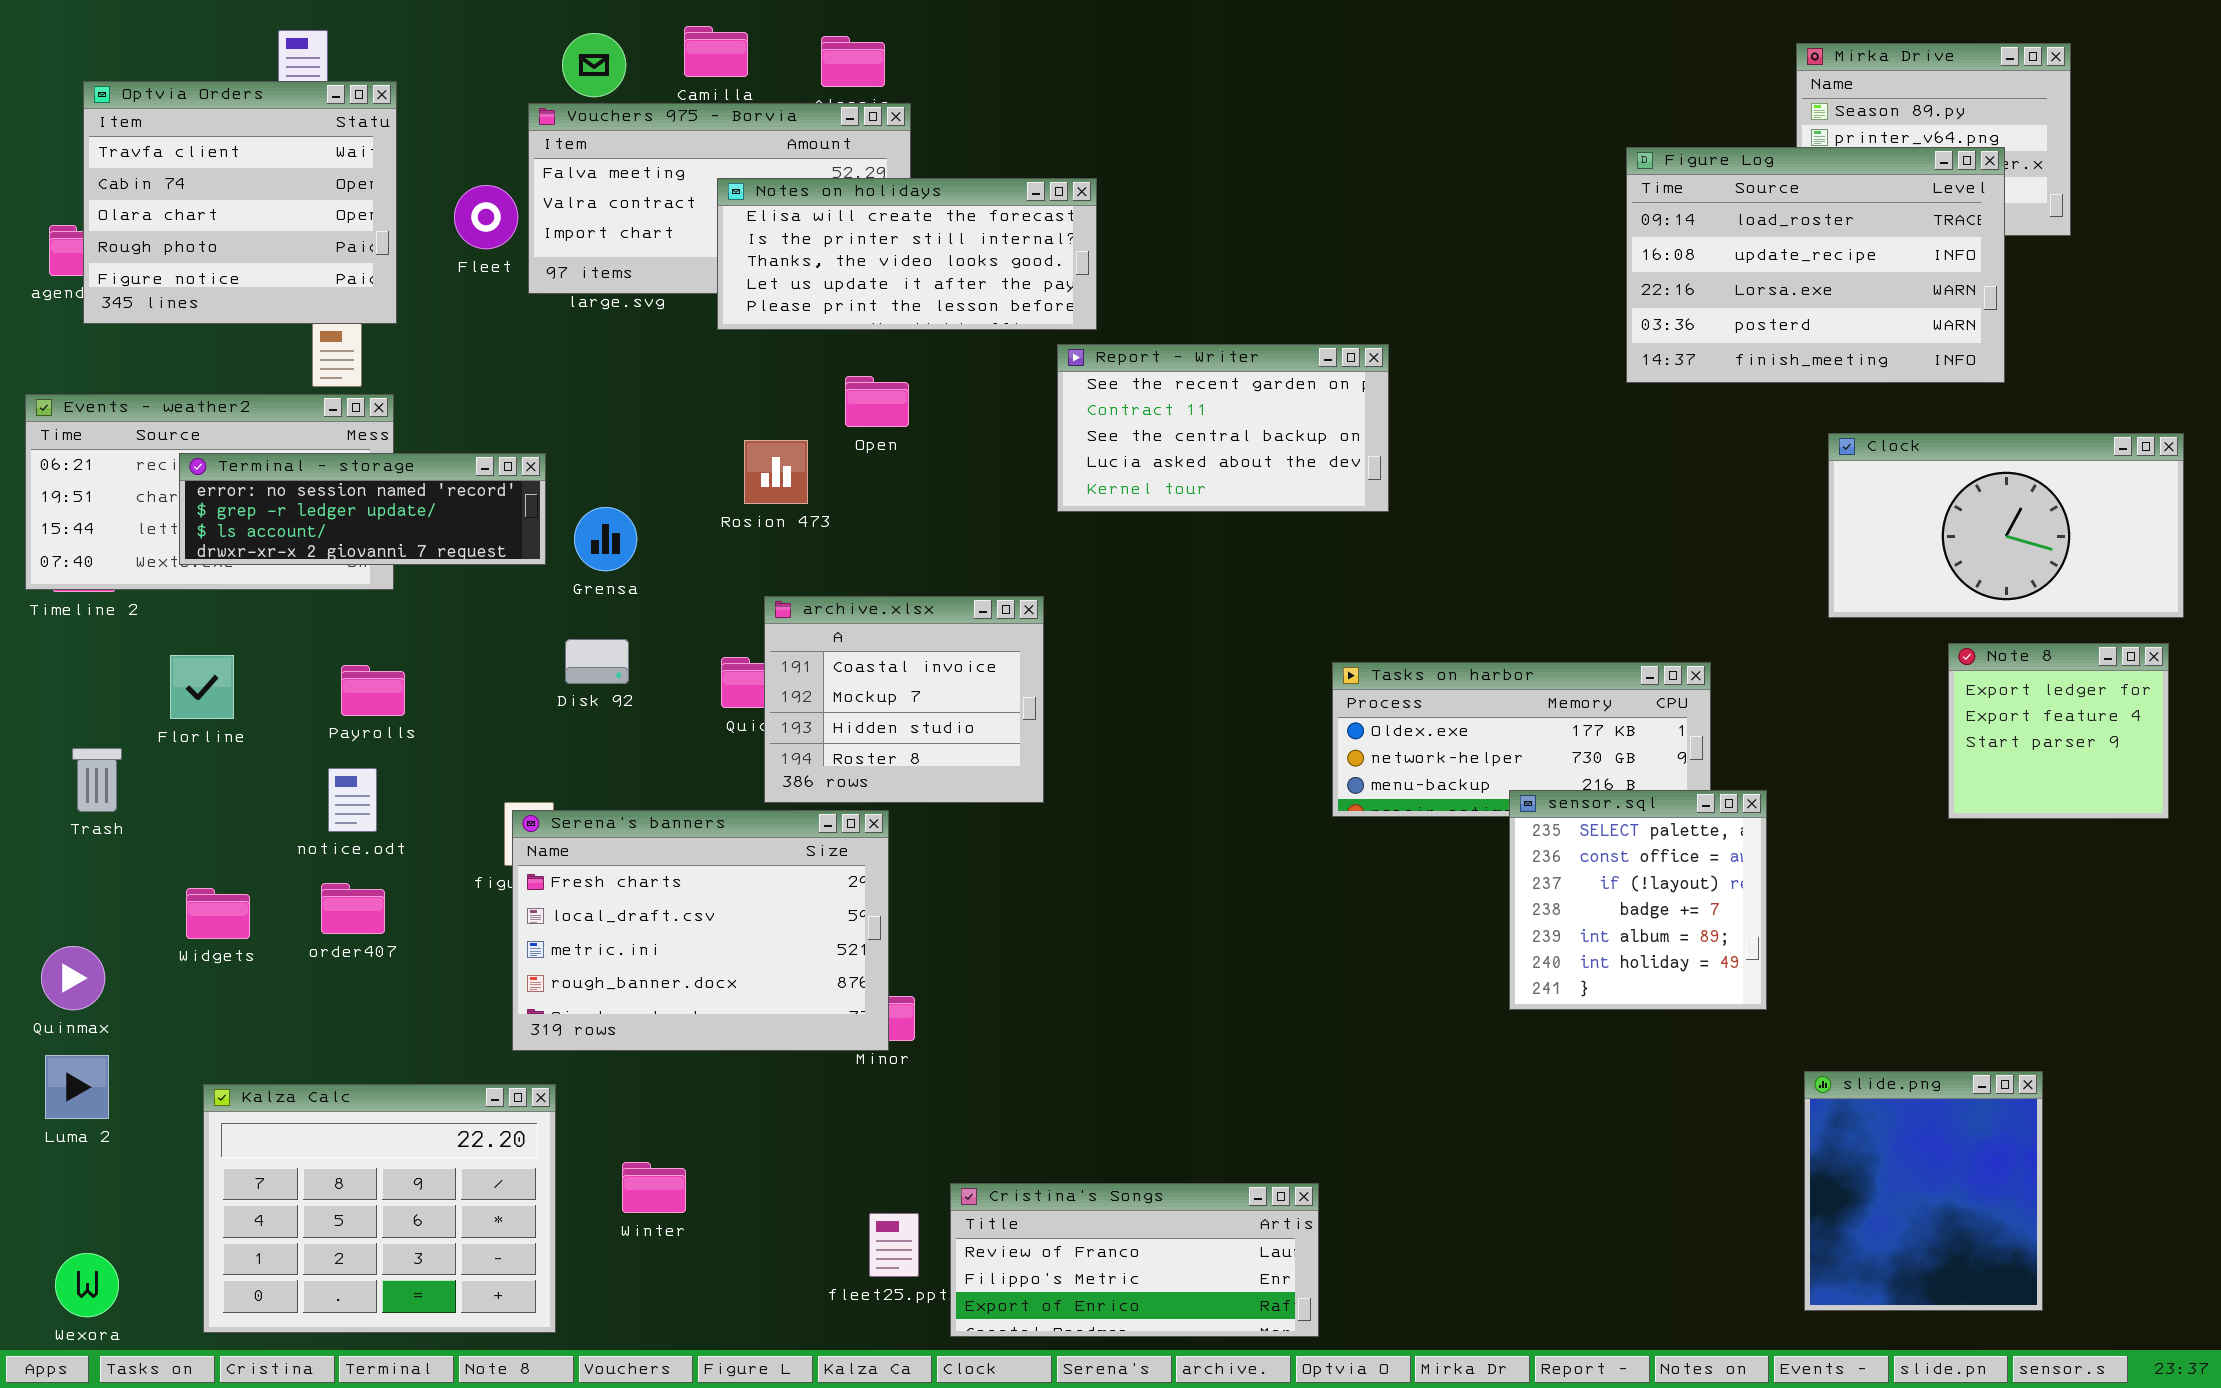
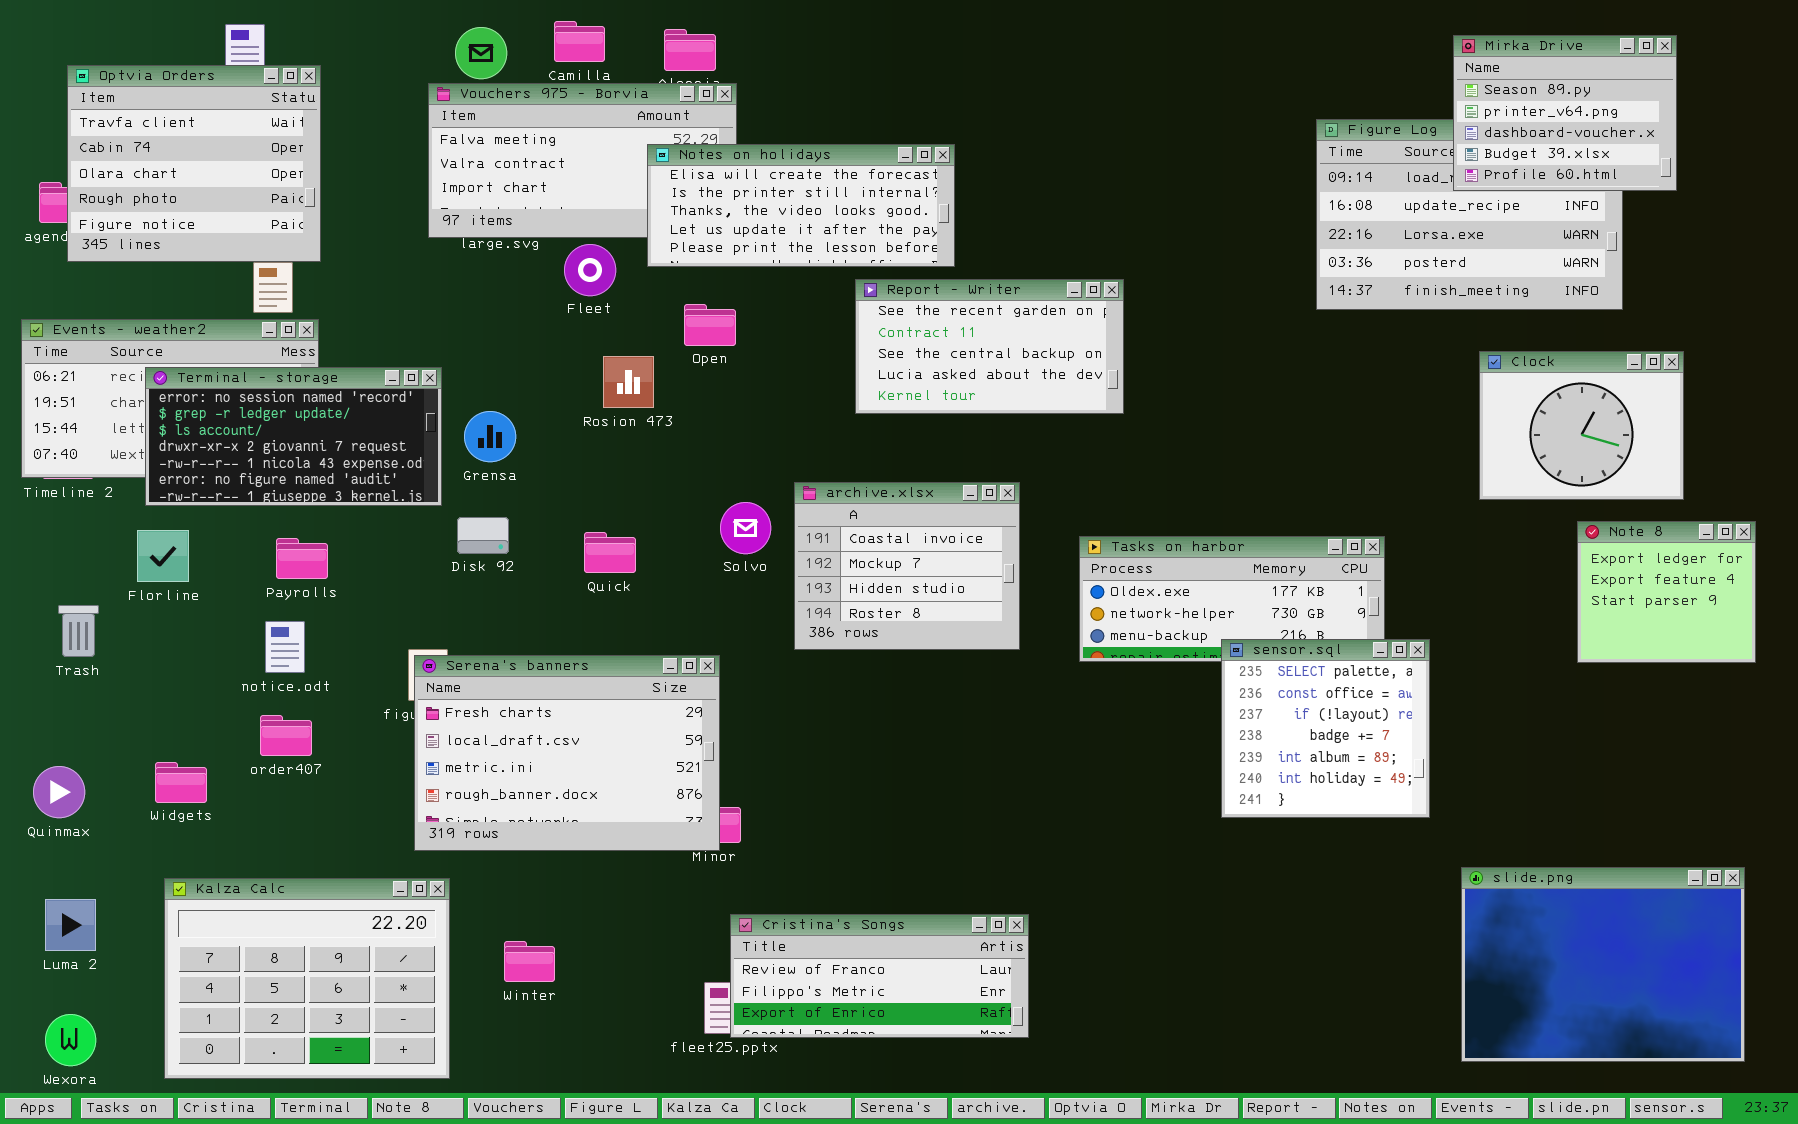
Mirka Drive: [1796,43,2071,236] -> [1453,35,1677,191], raised
Notes on holidays: [717,178,1097,330] -> [647,144,955,267], moved
Fleet: [454,185,518,249] -> [564,244,616,296], moved
Clock: [1828,433,2184,618] -> [1479,351,1684,500], resized
Terminal - storage: [179,453,546,565] -> [145,367,442,506], resized
archive.xlsx: [764,596,1044,803] -> [794,482,1020,650], moved
Widgets: [186,888,250,939] -> [155,762,207,803], moved
Luma 2: [45,1055,109,1119] -> [45,899,96,951], moved
slide.png: [1804,1071,2043,1311] -> [1461,867,1745,1062], resized
Cristina's Songs: [950,1183,1319,1337] -> [730,914,1029,1038], moved

